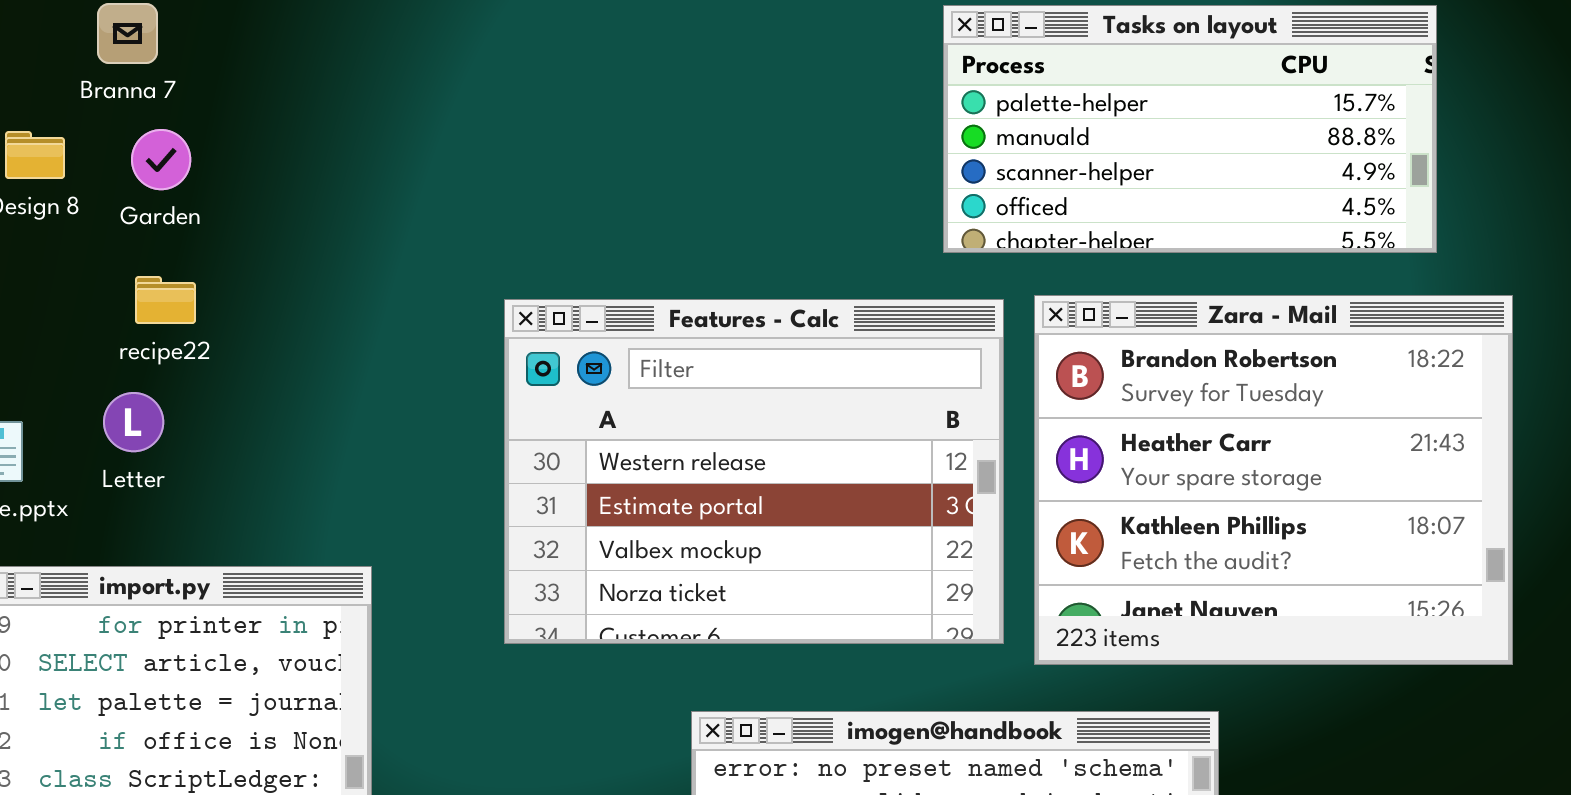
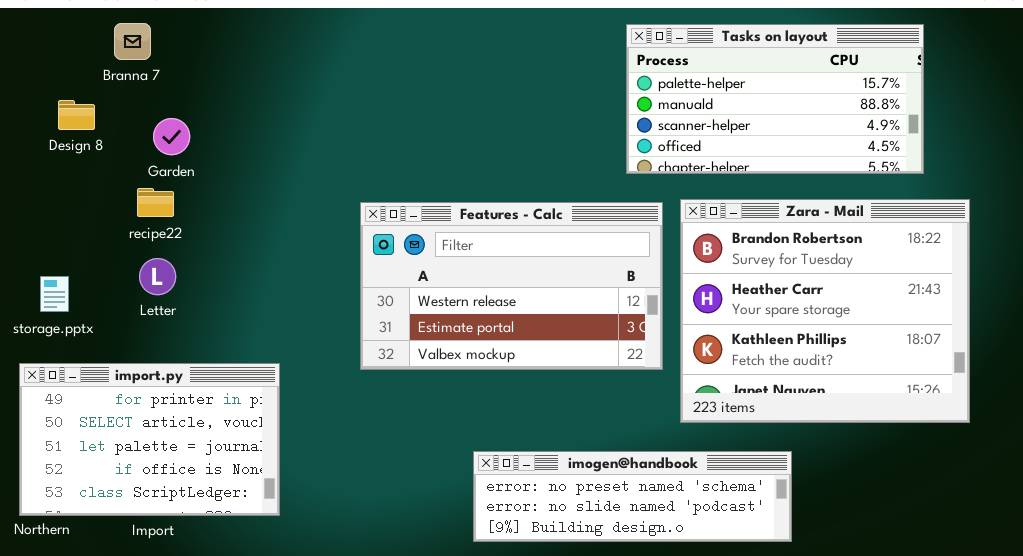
Garden: [131,129,191,190] -> [153,118,190,155], moved
Features - Calc: [504,299,1004,644] -> [360,202,663,370], resized
Letter: [103,392,164,452] -> [139,258,176,295], moved

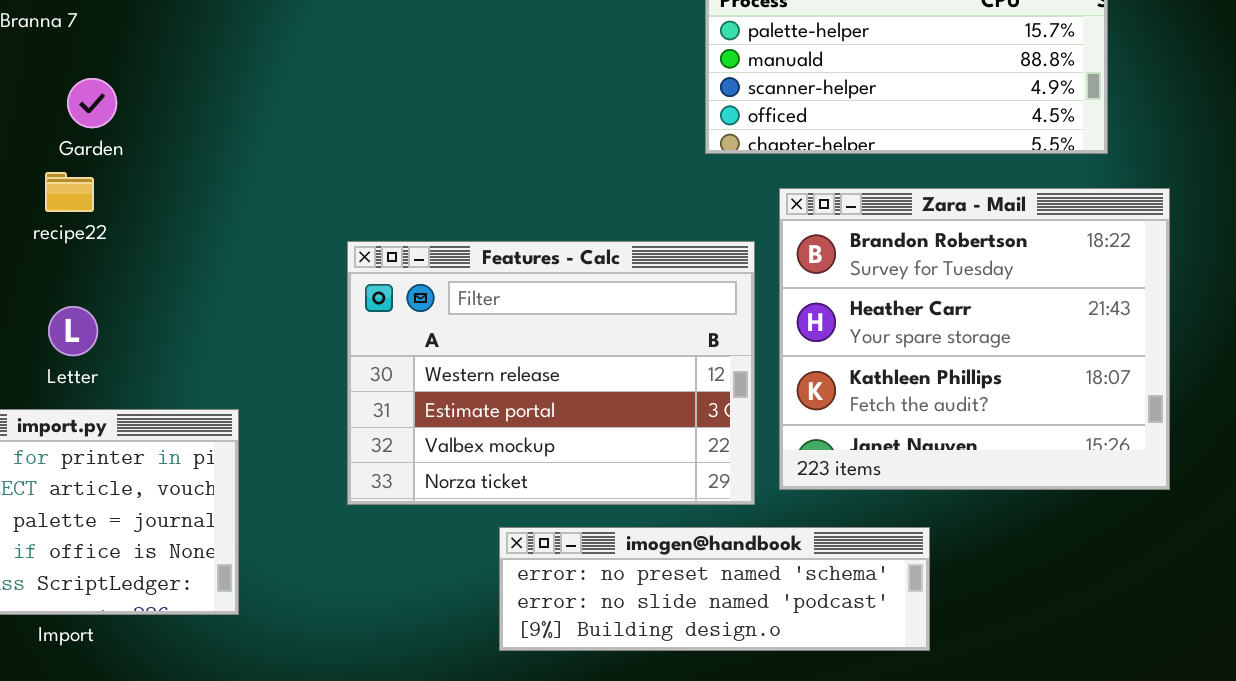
Features - Calc: [360,202,663,370] -> [347,241,755,505], moved, resized
Letter: [139,258,176,295] -> [48,306,98,356], moved

